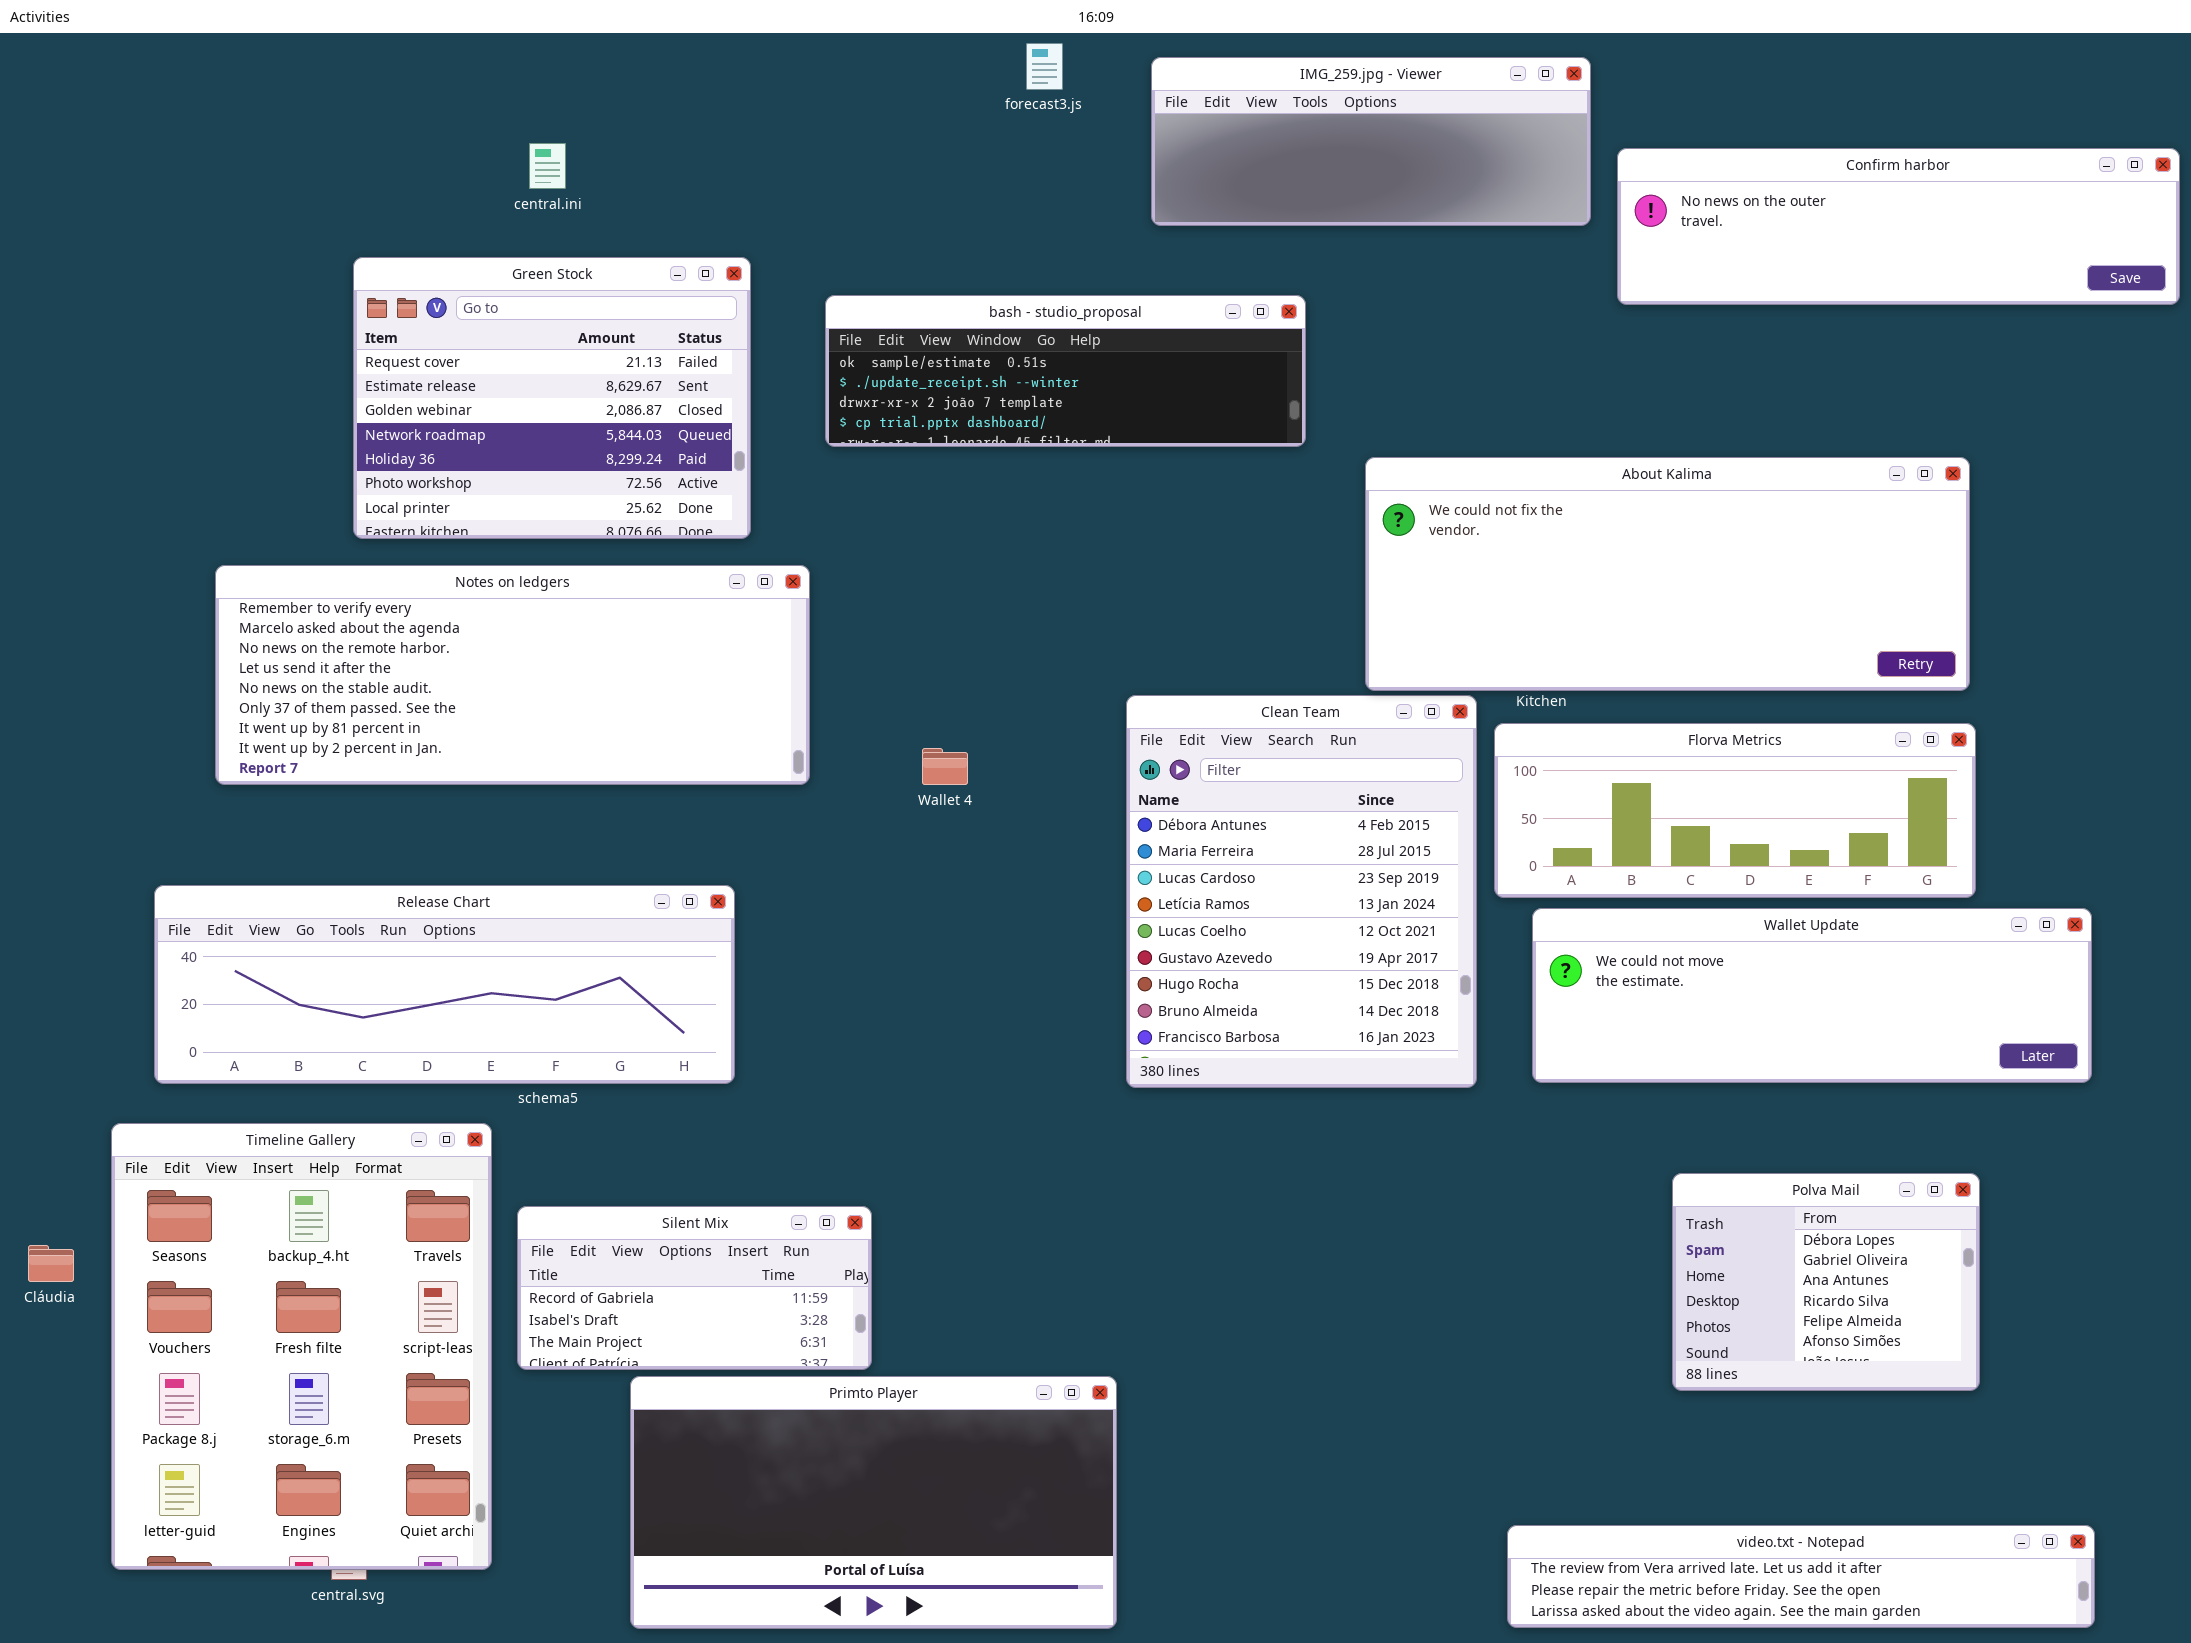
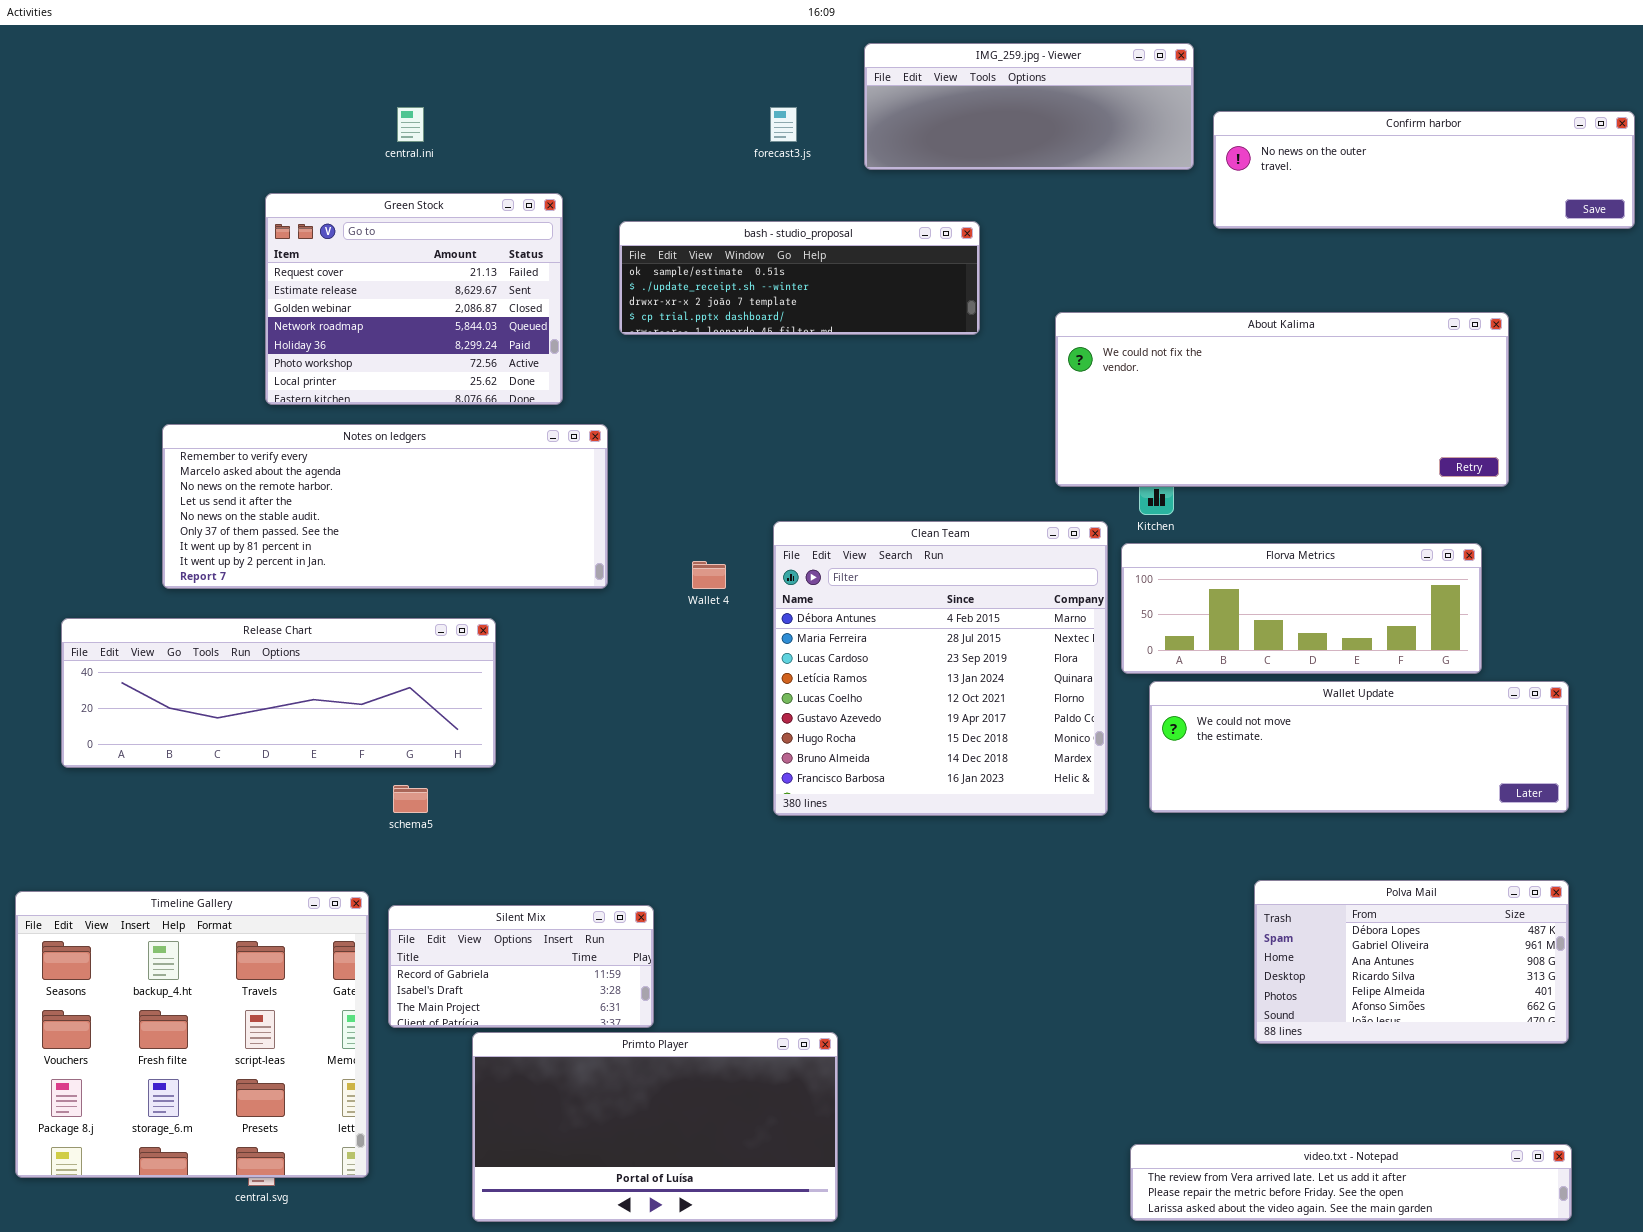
forecast3.js: [1026,43,1063,90] -> [770,107,797,142], moved
About Kalima: [1365,457,1970,691] -> [1055,312,1509,487], moved
Clean Team: [1126,695,1477,1088] -> [773,521,1108,816], resized
Release Chart: [154,885,735,1084] -> [61,618,496,768], moved
Timeline Gallery: [111,1123,492,1570] -> [15,891,369,1178], resized
Polva Mail: [1672,1173,1980,1391] -> [1254,880,1569,1044], resized

